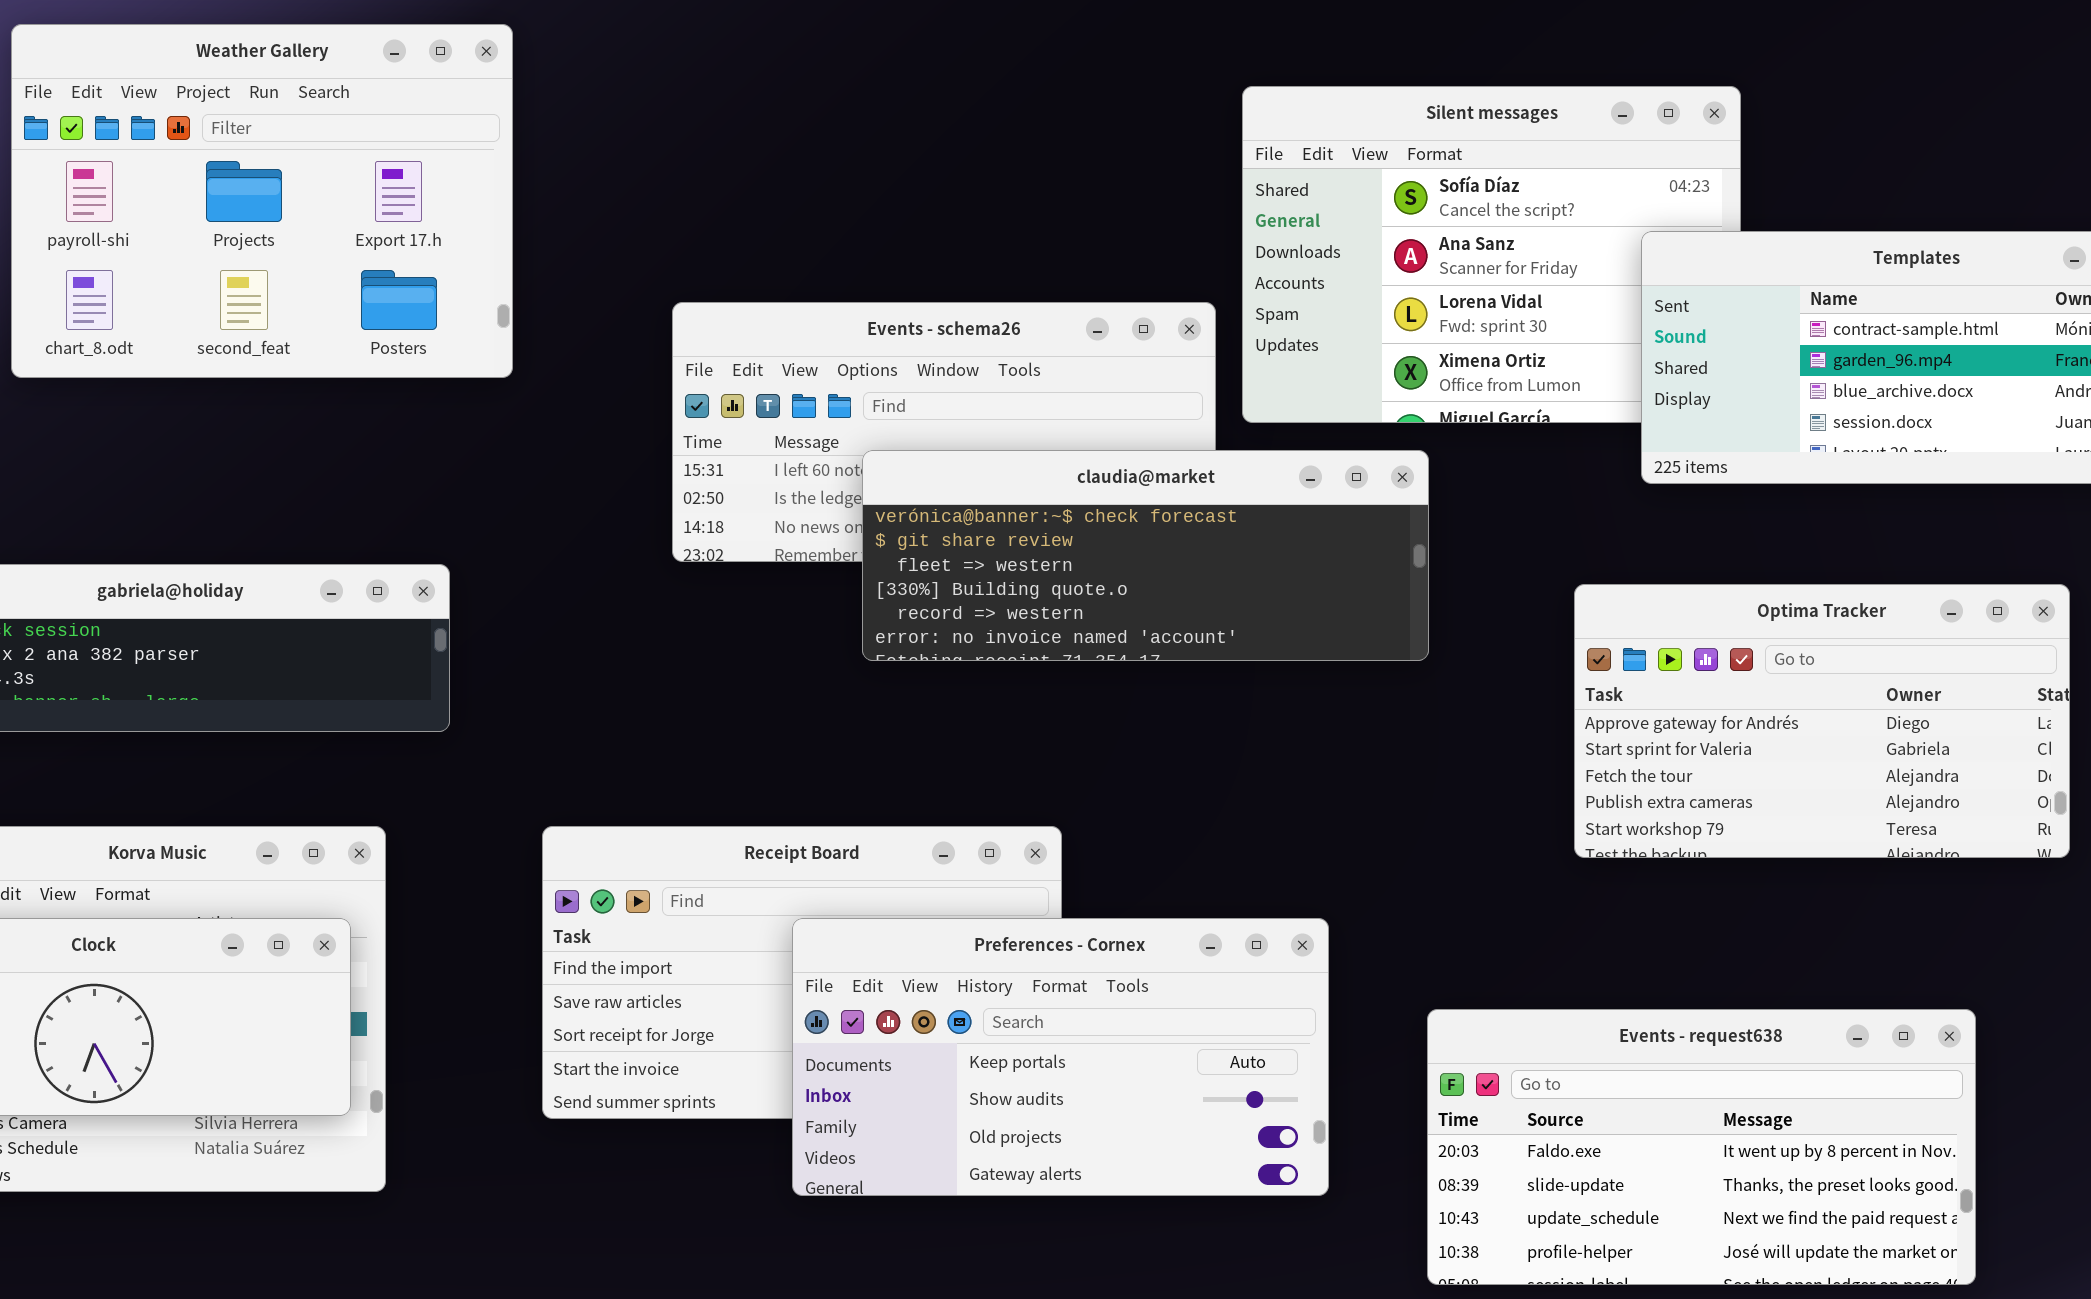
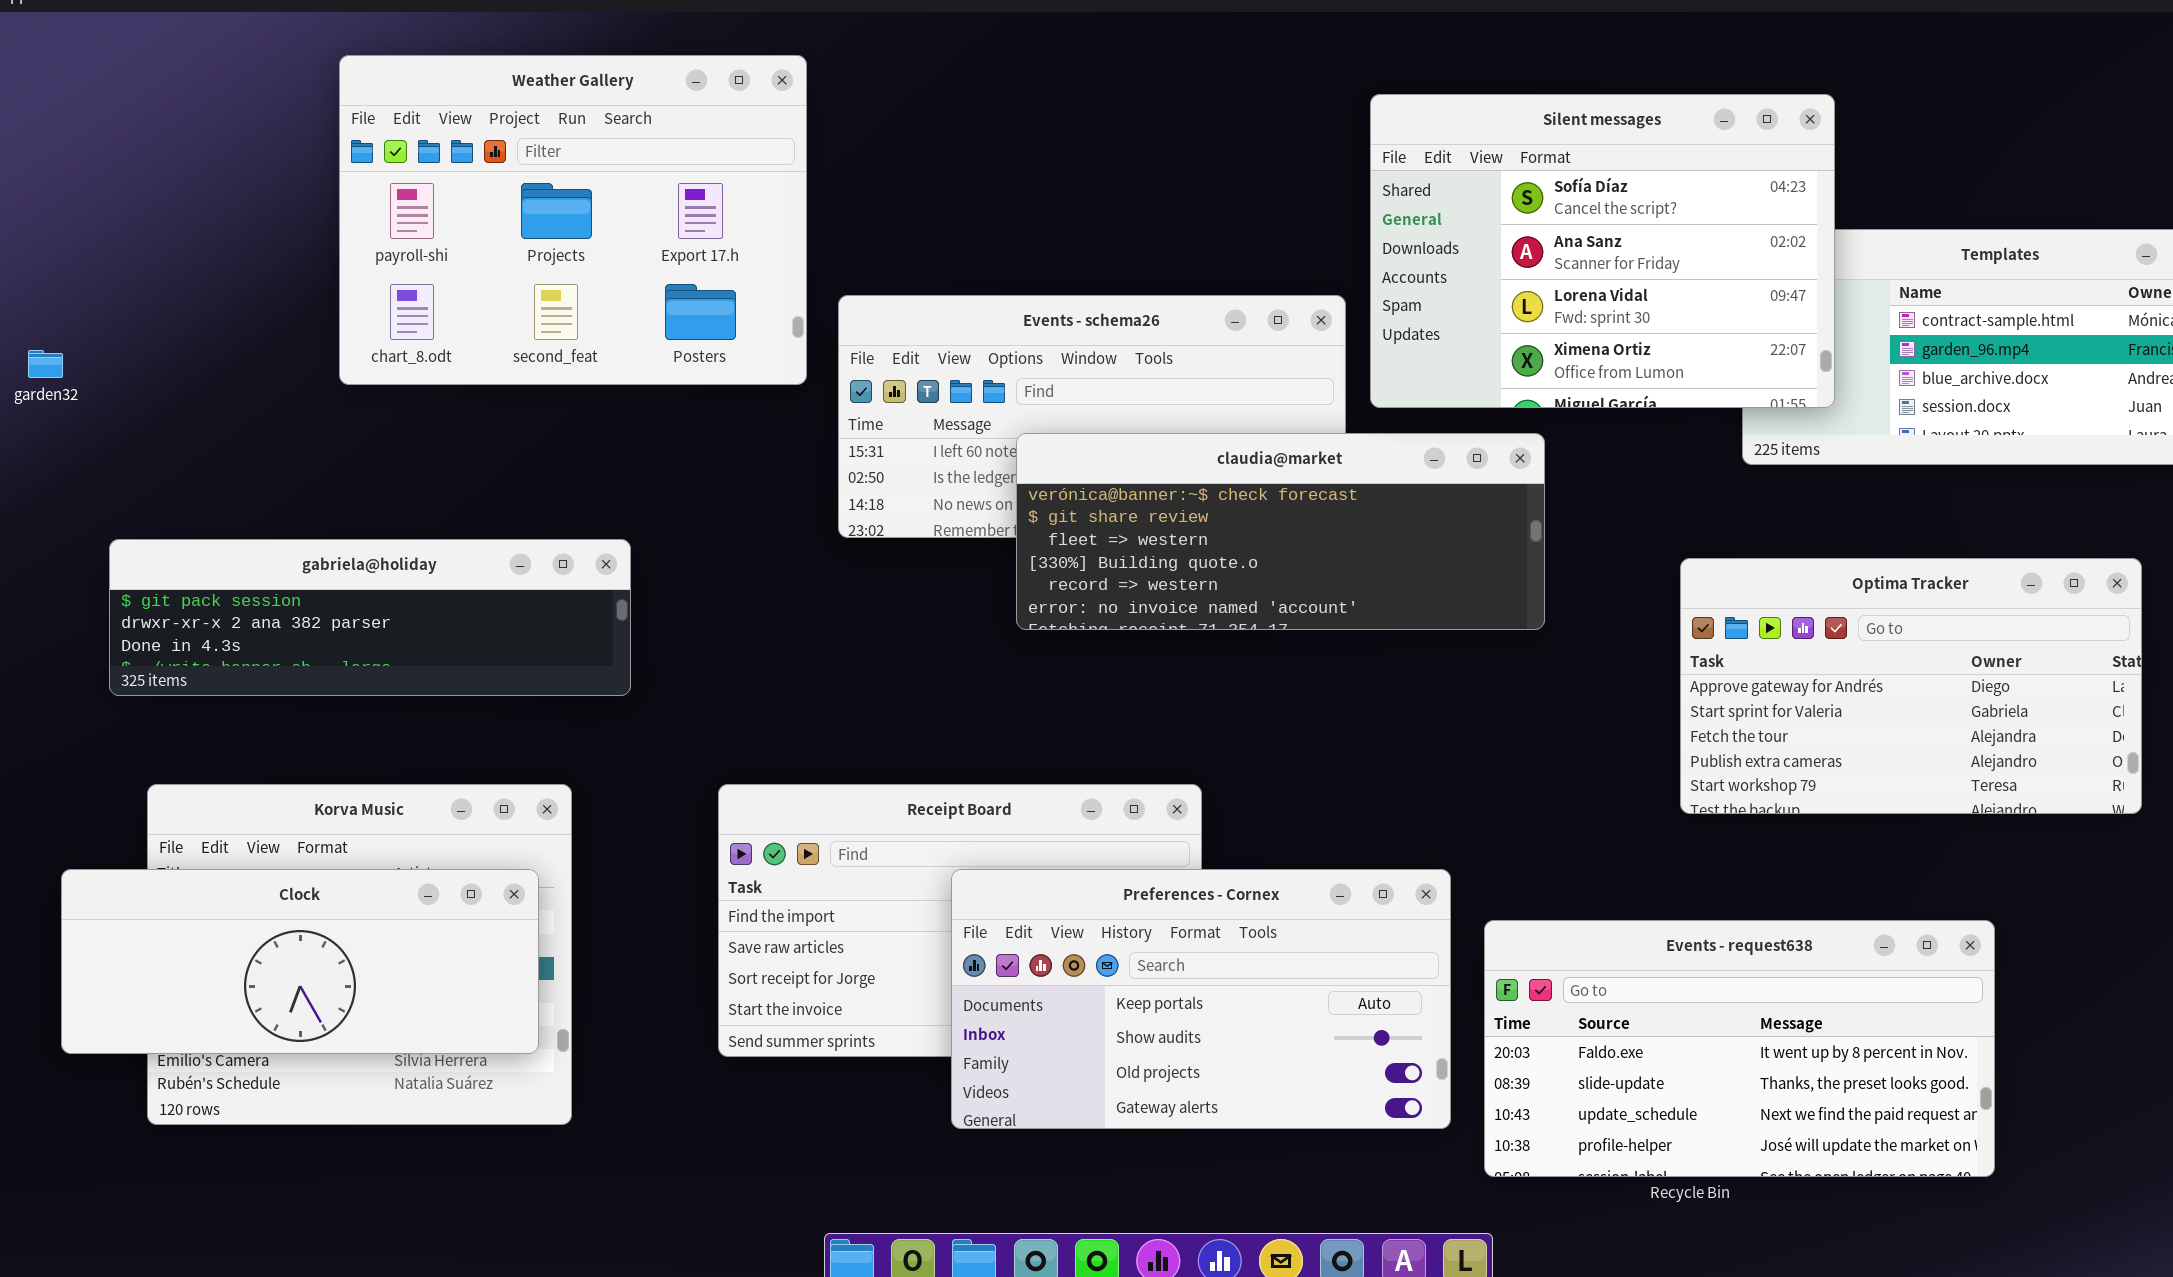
Weather Gallery: [11,24,513,378] -> [339,55,807,385], moved
Silent messages: [1242,86,1741,423] -> [1370,94,1835,408], raised
Events - request638: [1427,1009,1976,1285] -> [1484,920,1995,1177], moved

